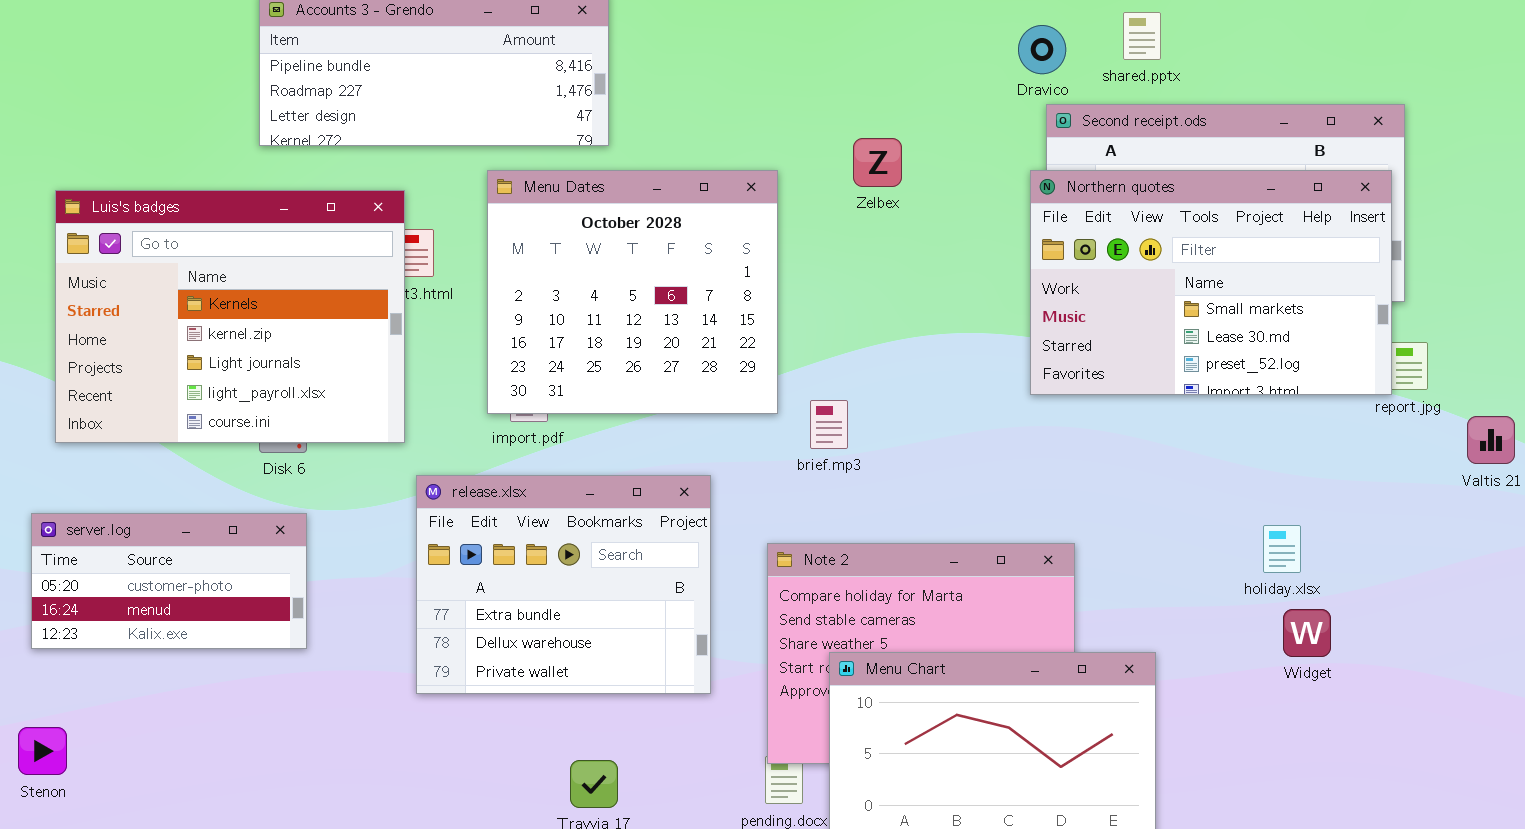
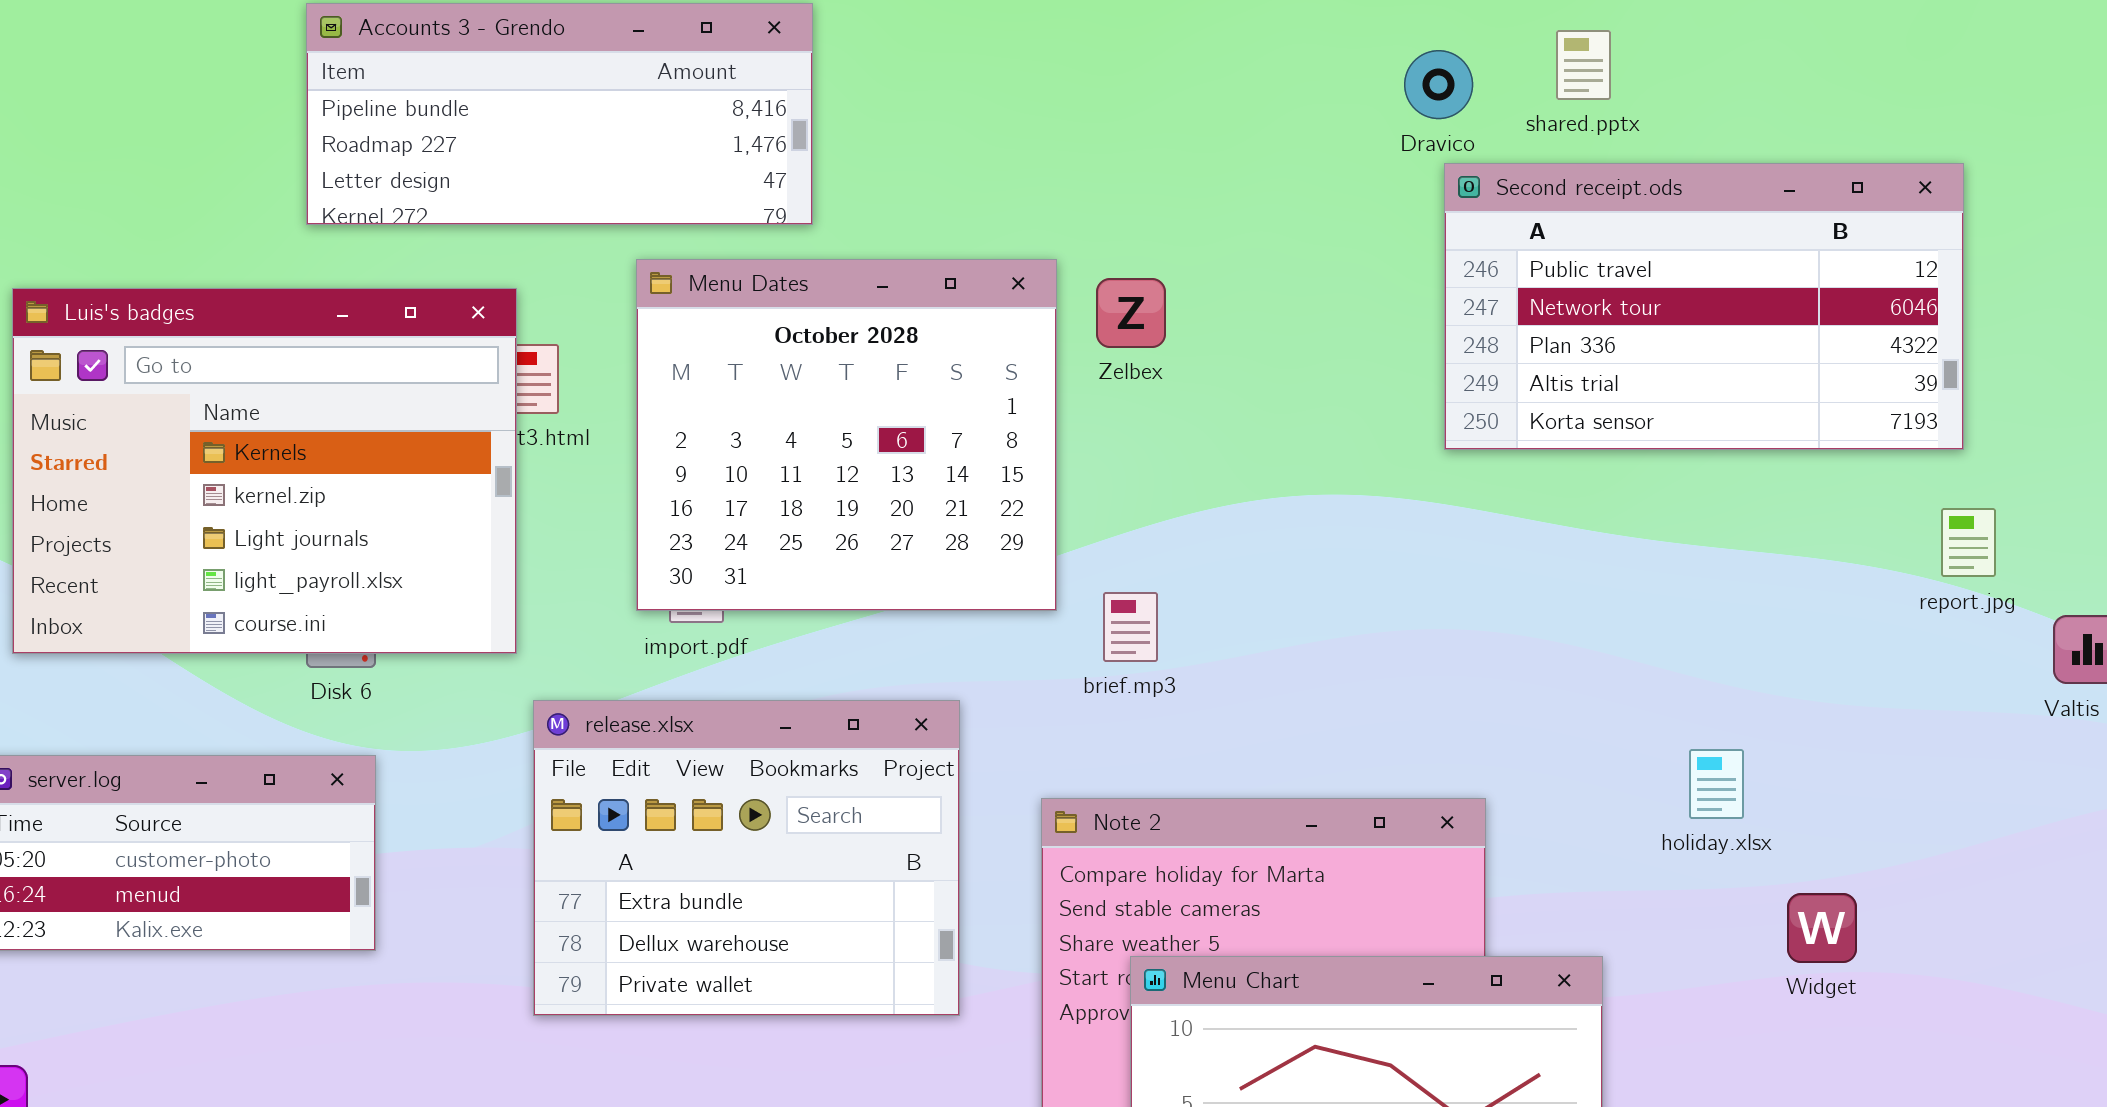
Zelbex: [853,138,902,187] -> [1096,278,1166,348], moved
Northern quotes: [1030,170,1392,395] -> none, closed
holiday.xlsx: [1263,525,1301,573] -> [1689,749,1744,819], moved

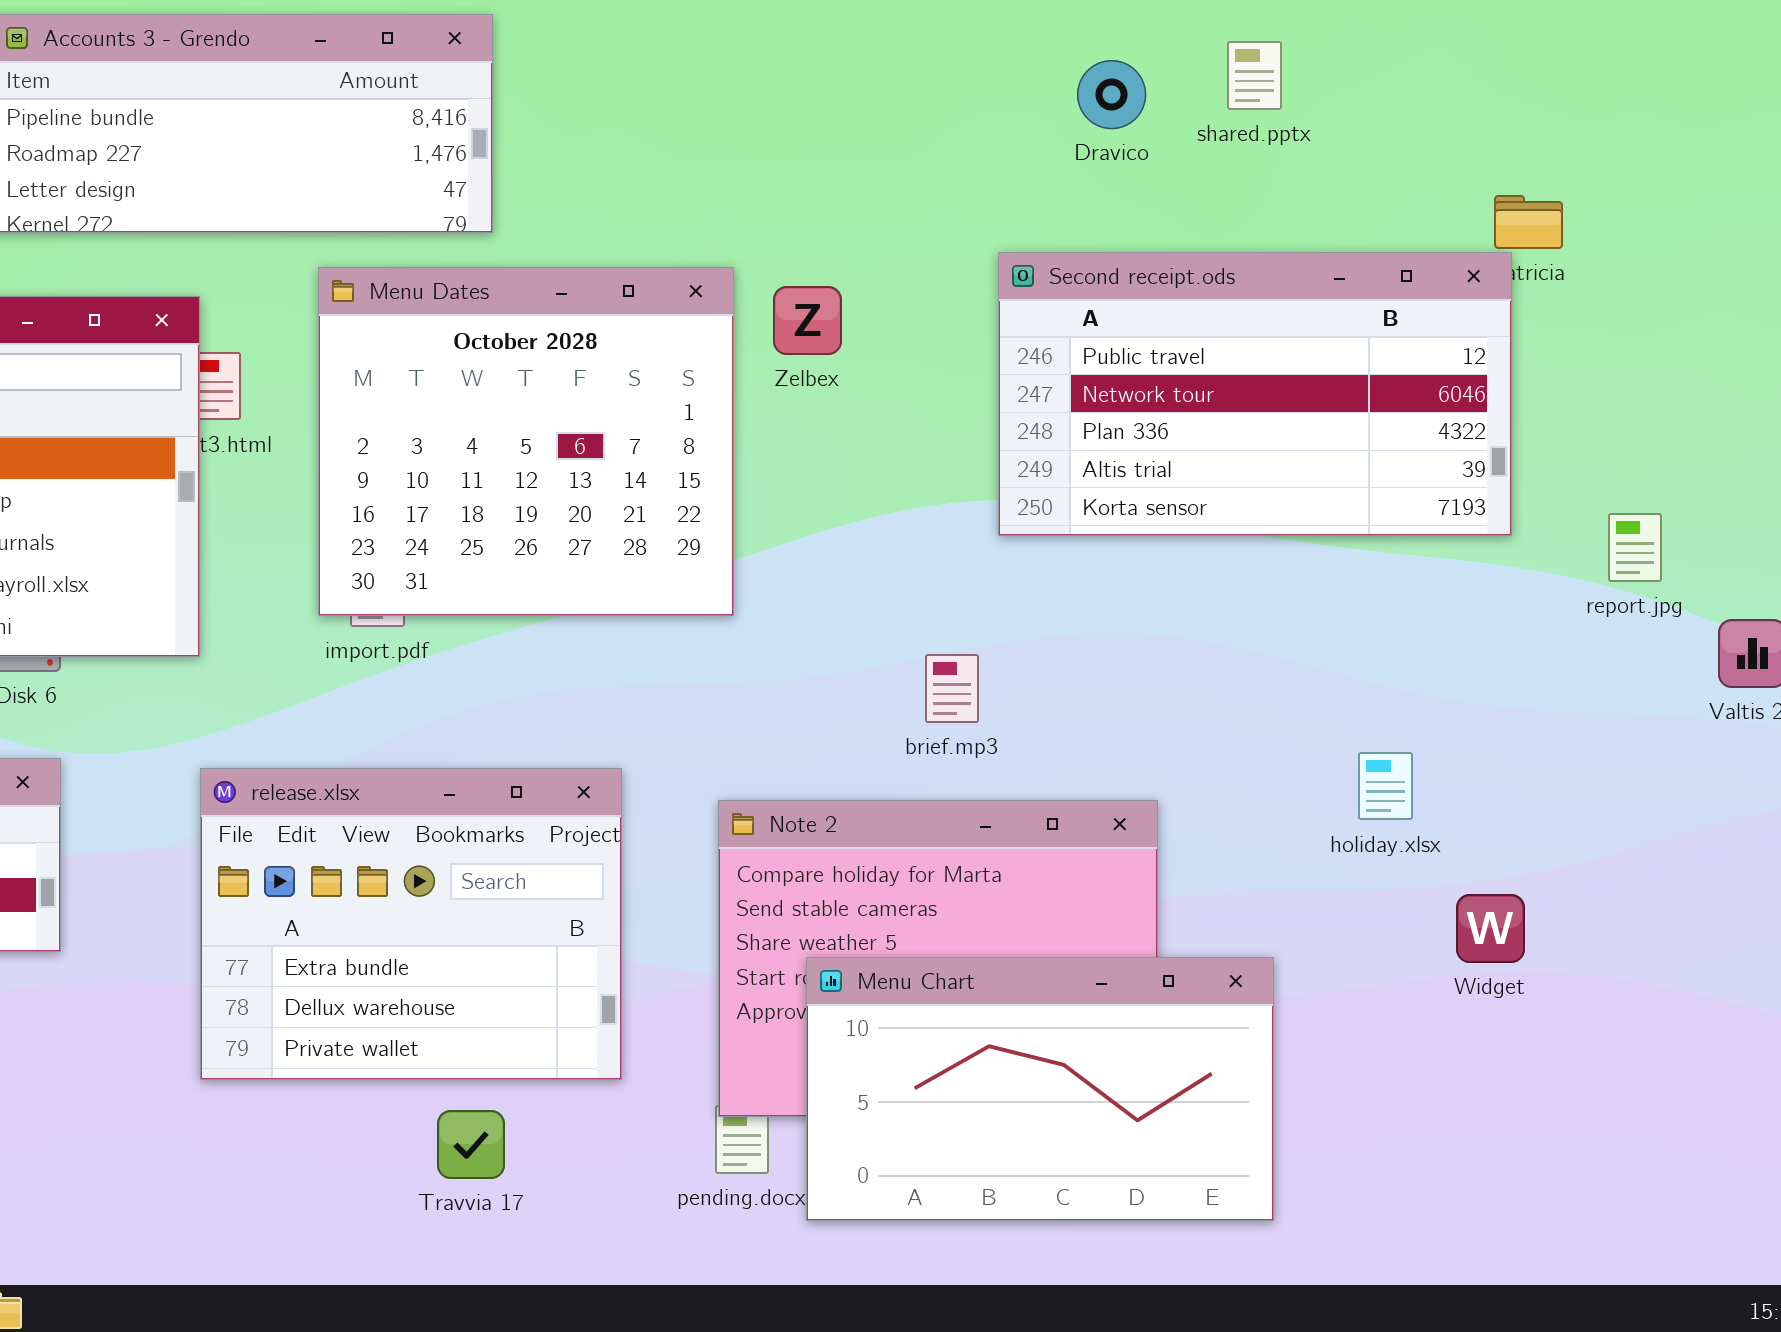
Second receipt.ods: [1444,163,1964,450] -> [998,252,1512,536], moved
brief.mp3: [1103,592,1158,662] -> [925,654,979,723], moved
release.xlsx: [533,700,960,1016] -> [200,768,622,1080], moved

